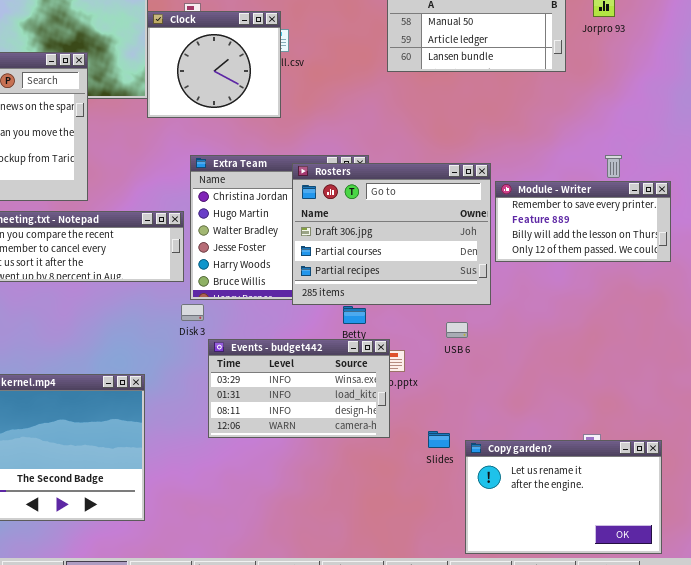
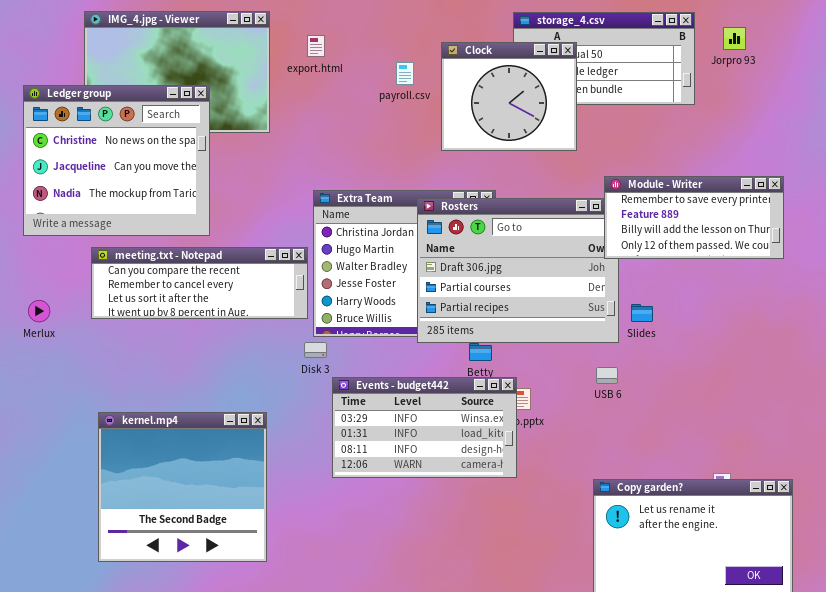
Clock: [147,11,281,118] -> [441,42,577,151], moved
Module - Writer: [495,181,671,262] -> [604,176,784,259], moved
USB 6: [446,322,468,338] -> [596,367,618,384], moved
Slides: [428,431,450,448] -> [631,304,653,322], moved

